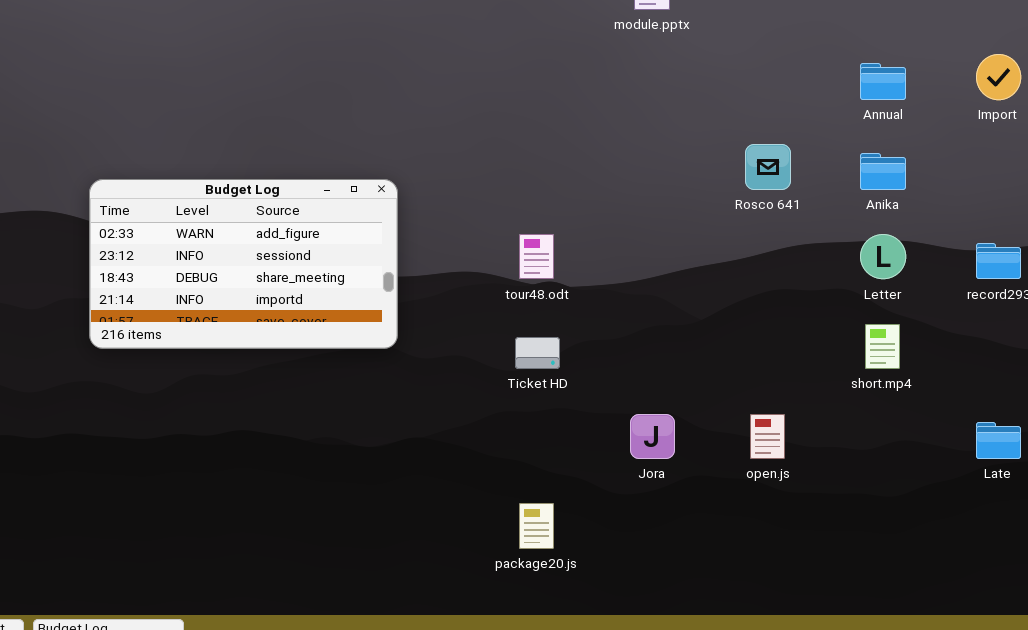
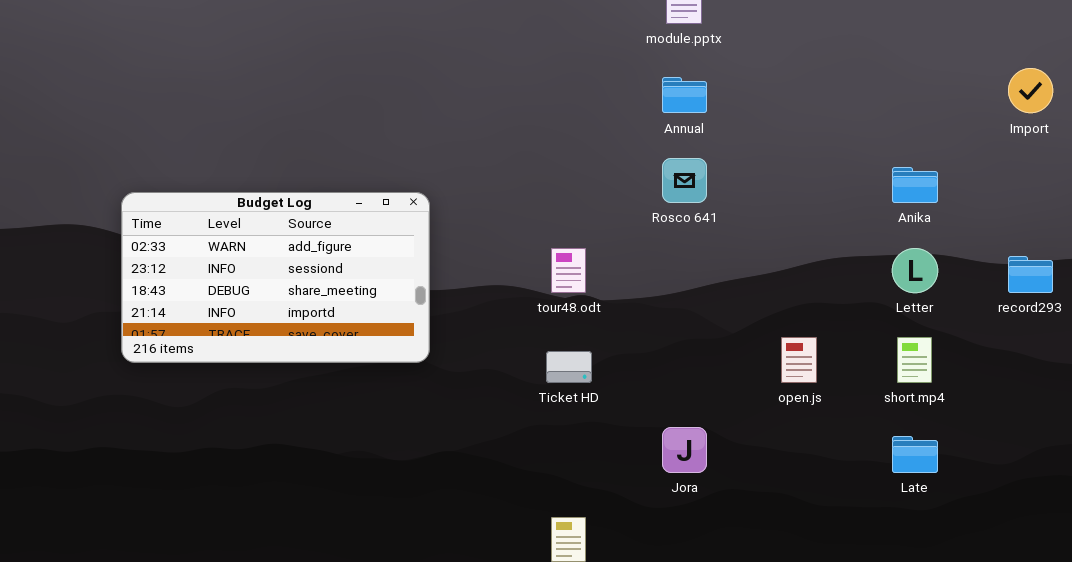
Annual: [860,63,906,100] -> [662,77,707,113], moved
Rosco 641: [745,144,791,190] -> [662,158,707,203], moved
open.js: [750,414,785,459] -> [781,337,817,383], moved
Late: [976,422,1021,459] -> [892,436,938,473], moved

